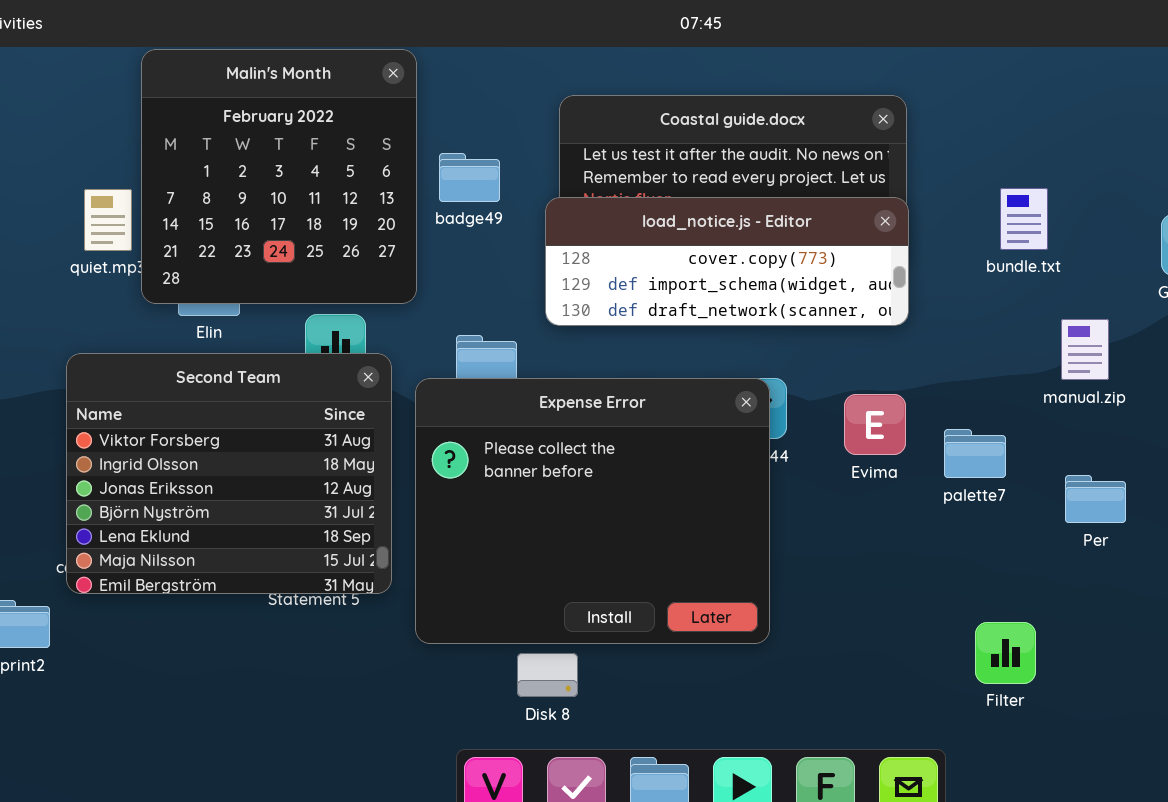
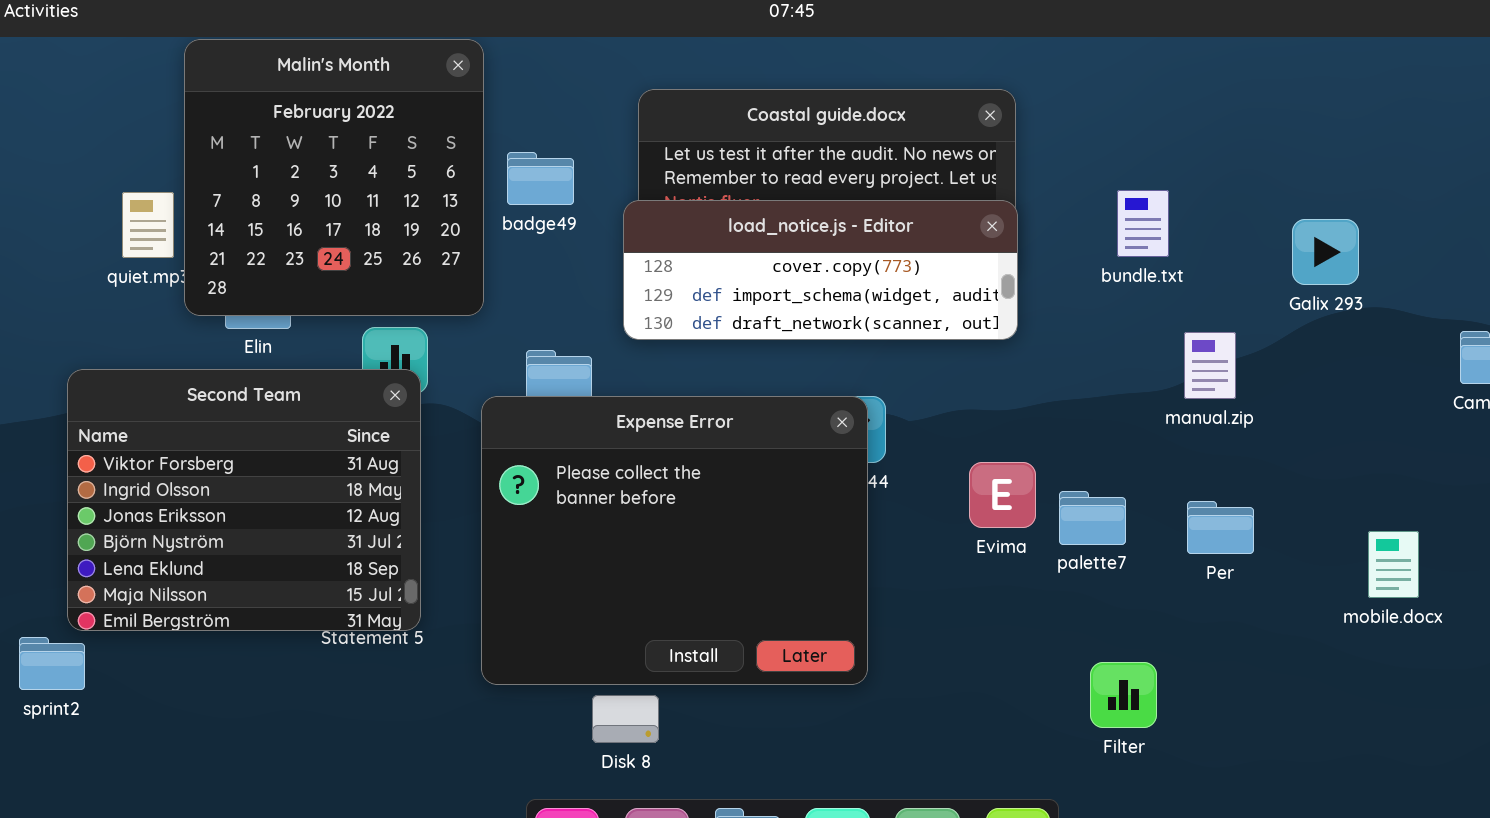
Second Team: [66,353,392,594] -> [67,369,421,631], moved
Evima: [844,394,906,455] -> [969,462,1036,528], moved
palette7: [944,429,1006,478] -> [1059,491,1126,545], moved

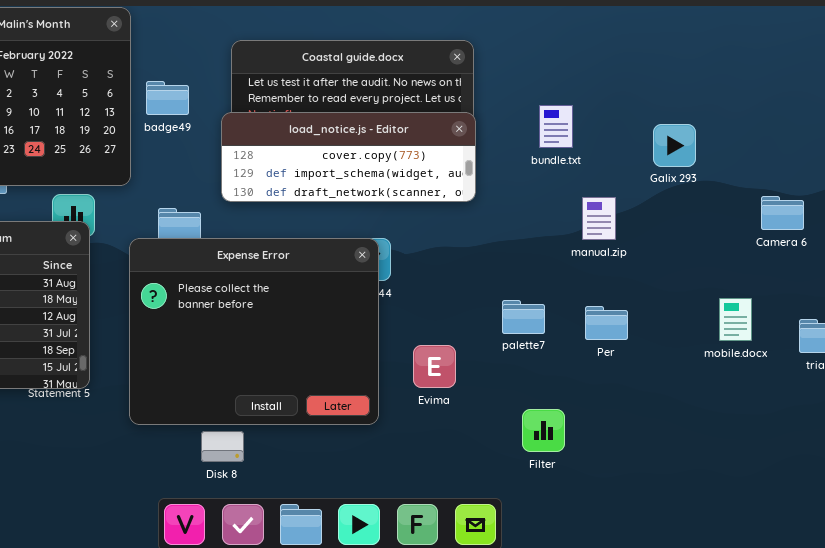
Evima: [969,462,1036,528] -> [413,345,456,388], moved
mobile.docx: [1368,531,1419,598] -> [719,298,752,341], moved

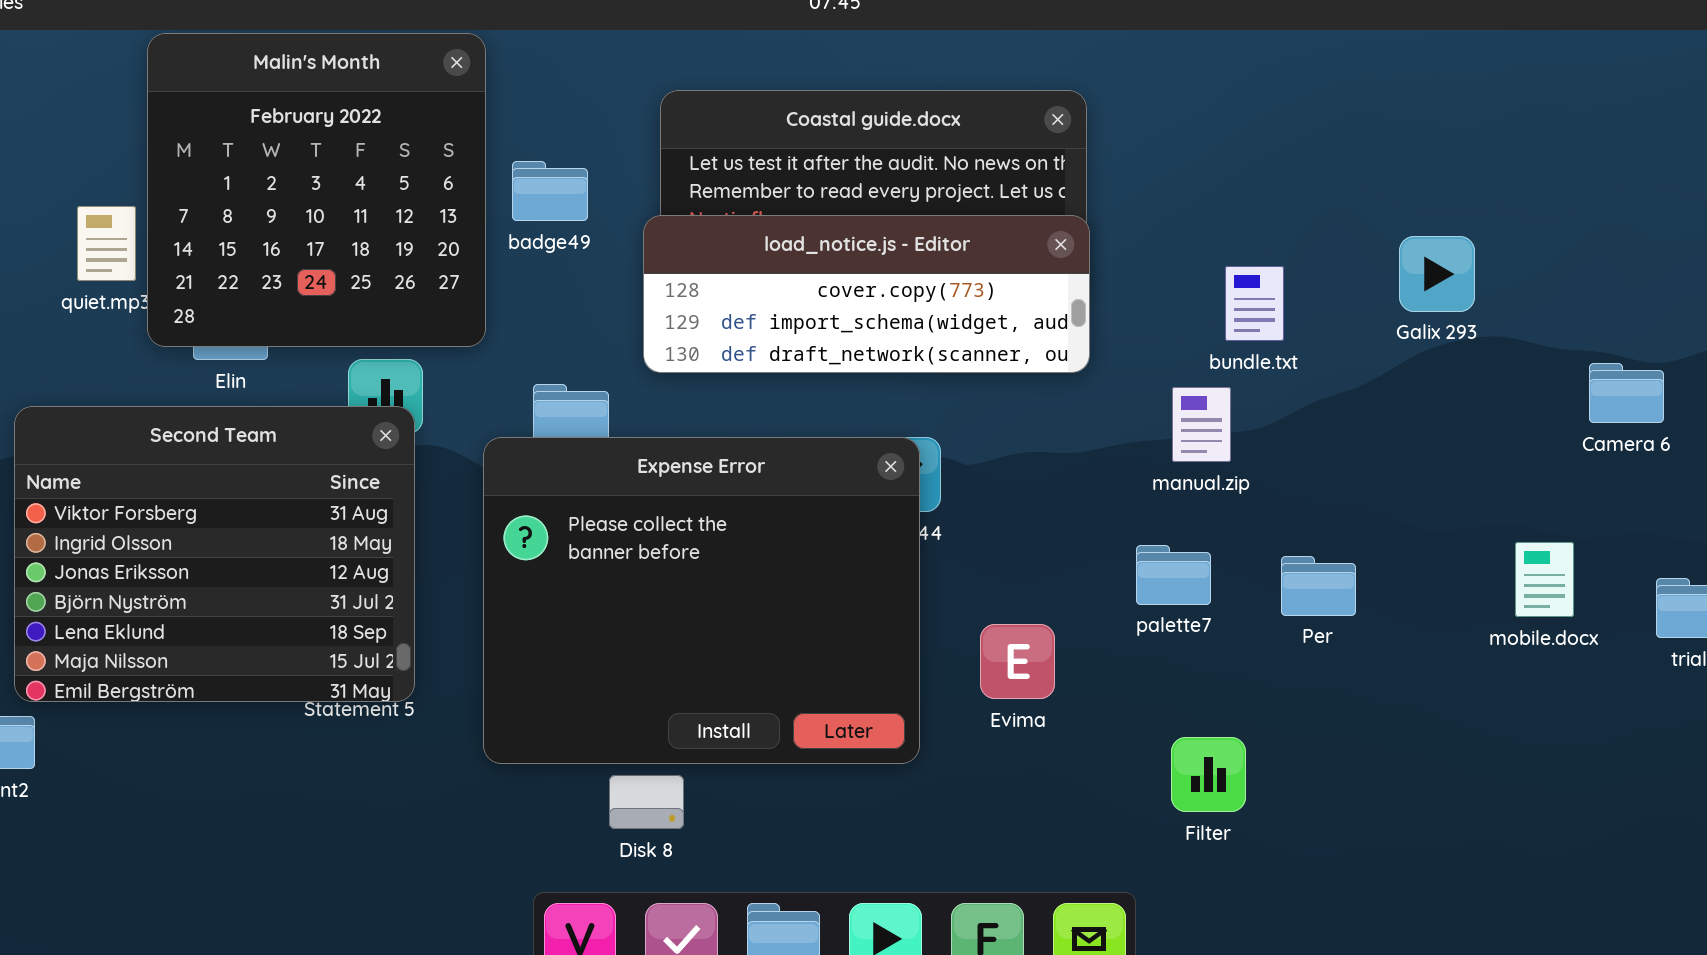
bundle.txt: [539,105,573,148] -> [1225,266,1284,341], moved
manual.zip: [582,197,616,240] -> [1172,387,1231,462], moved

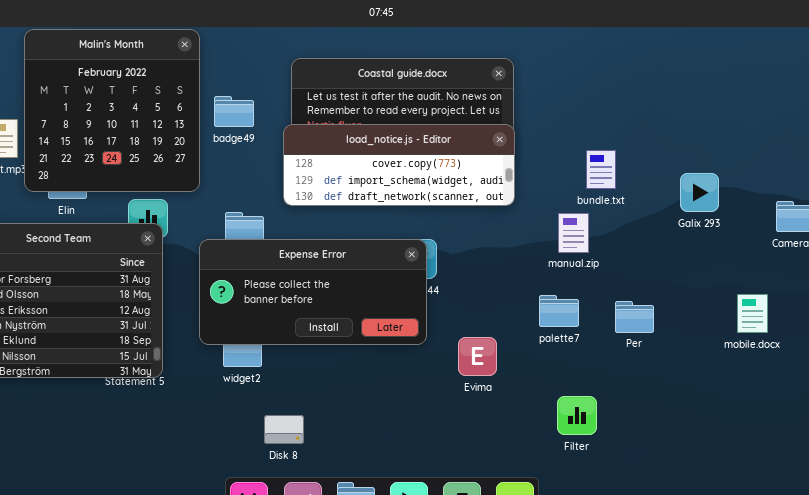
Galix 293: [1399,236,1475,312] -> [680,173,719,212], moved
Expense Error: [483,437,920,764] -> [199,239,427,345], resized

